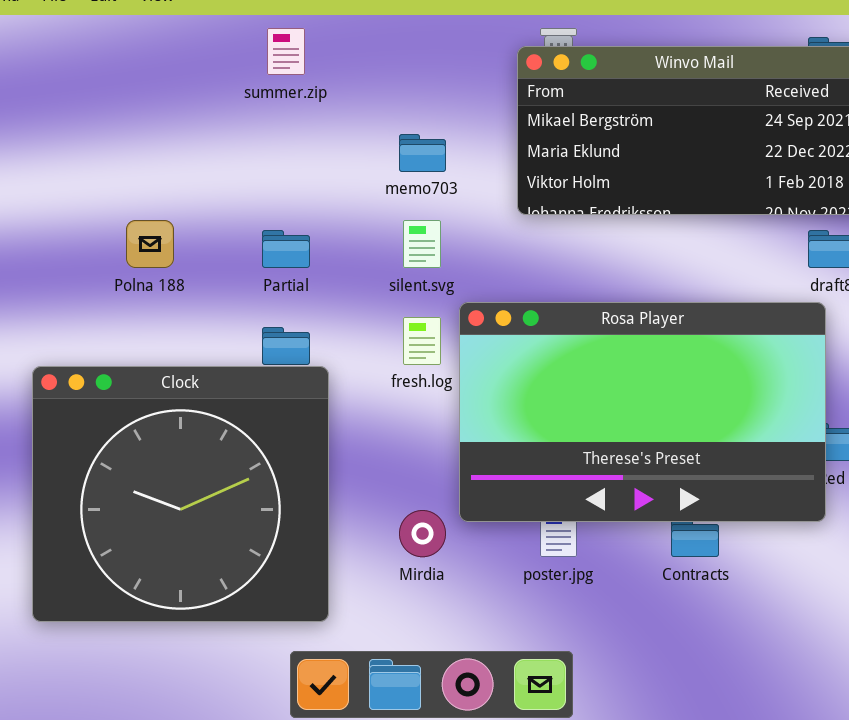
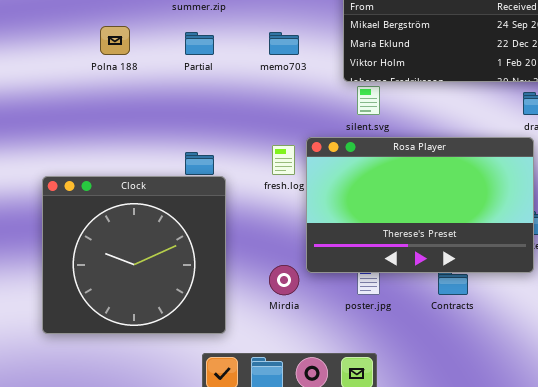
Polna 188: [126,220,174,268] -> [100,26,130,55], moved
silent.svg: [403,220,441,268] -> [357,86,380,115], moved
Partial: [262,230,310,268] -> [185,32,214,55], moved

